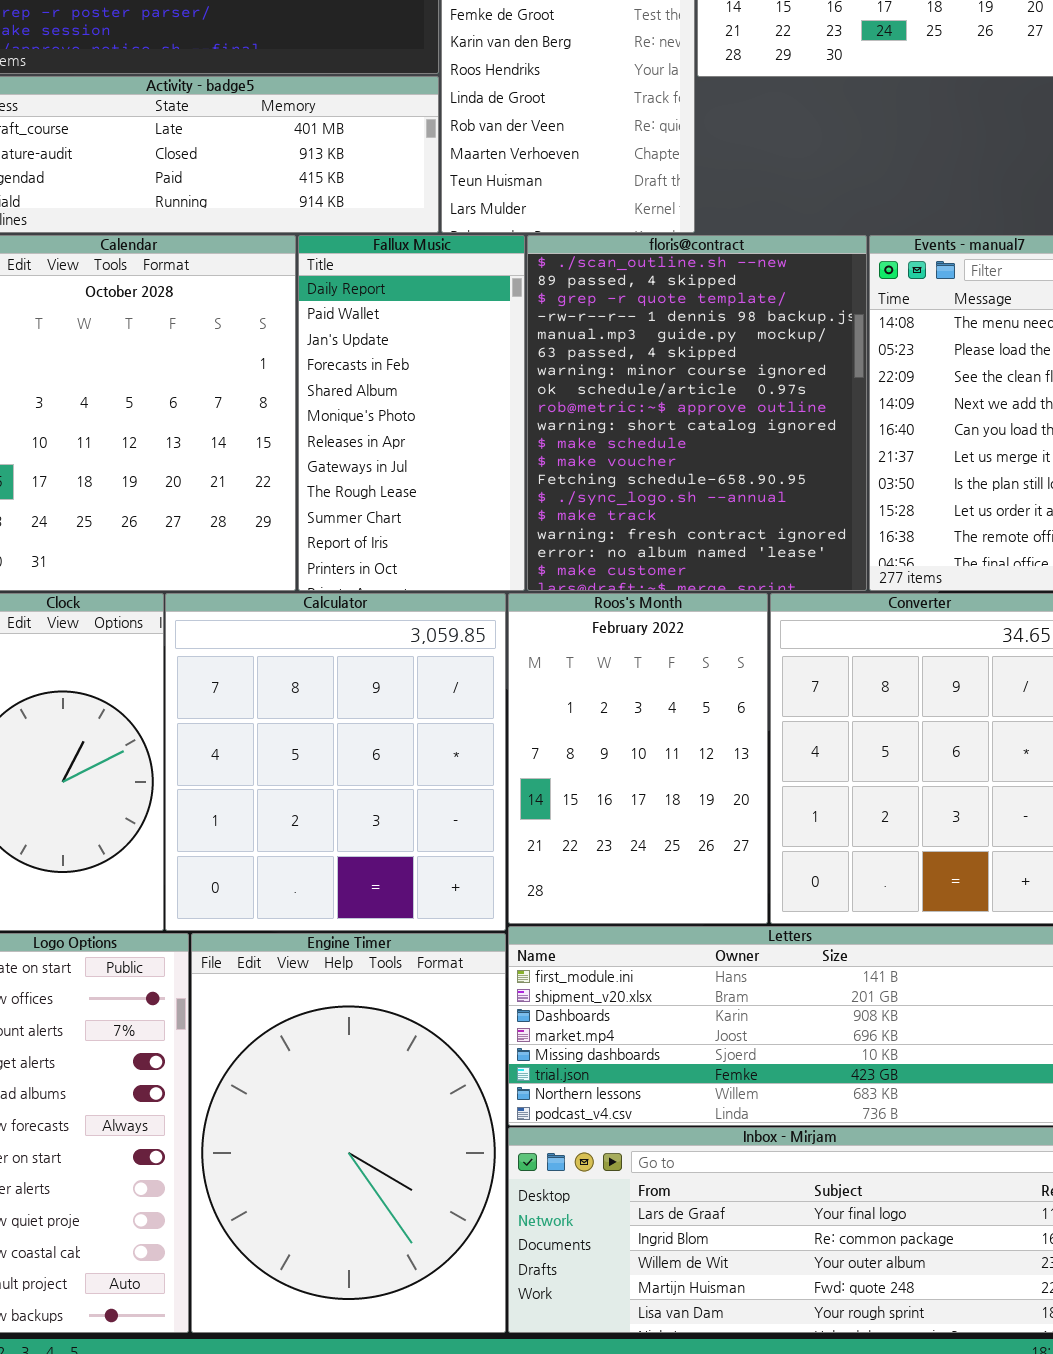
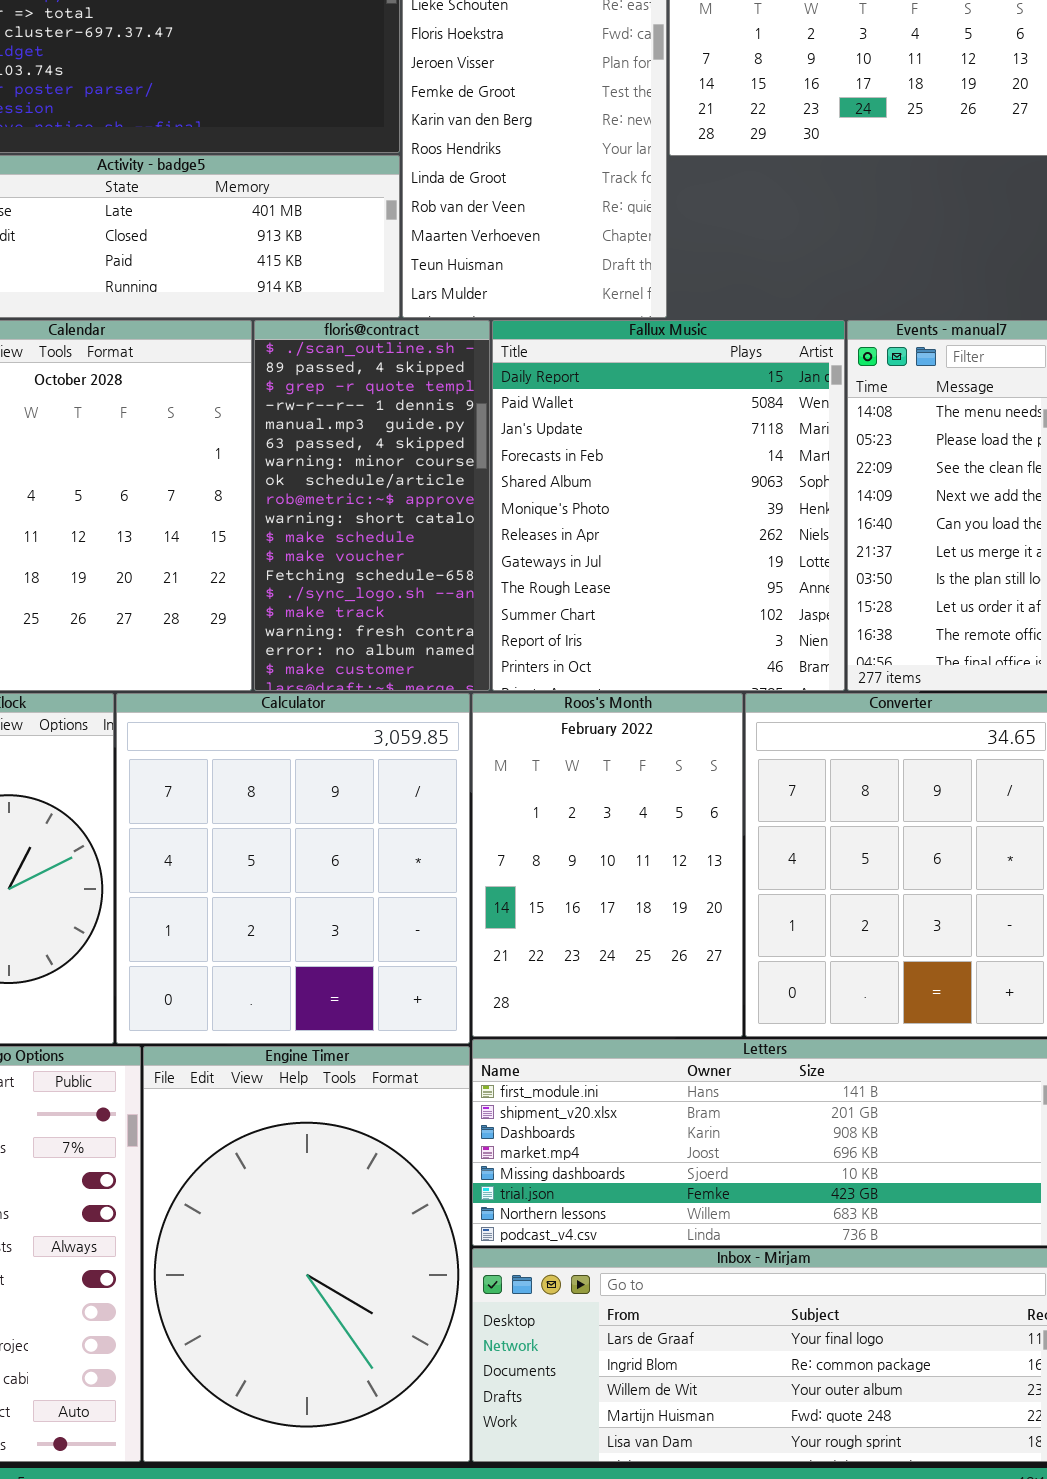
Fallux Music: [298,235,525,591] -> [492,320,845,691], moved, resized
floris@contract: [527,235,867,591] -> [254,320,490,691], moved, resized

